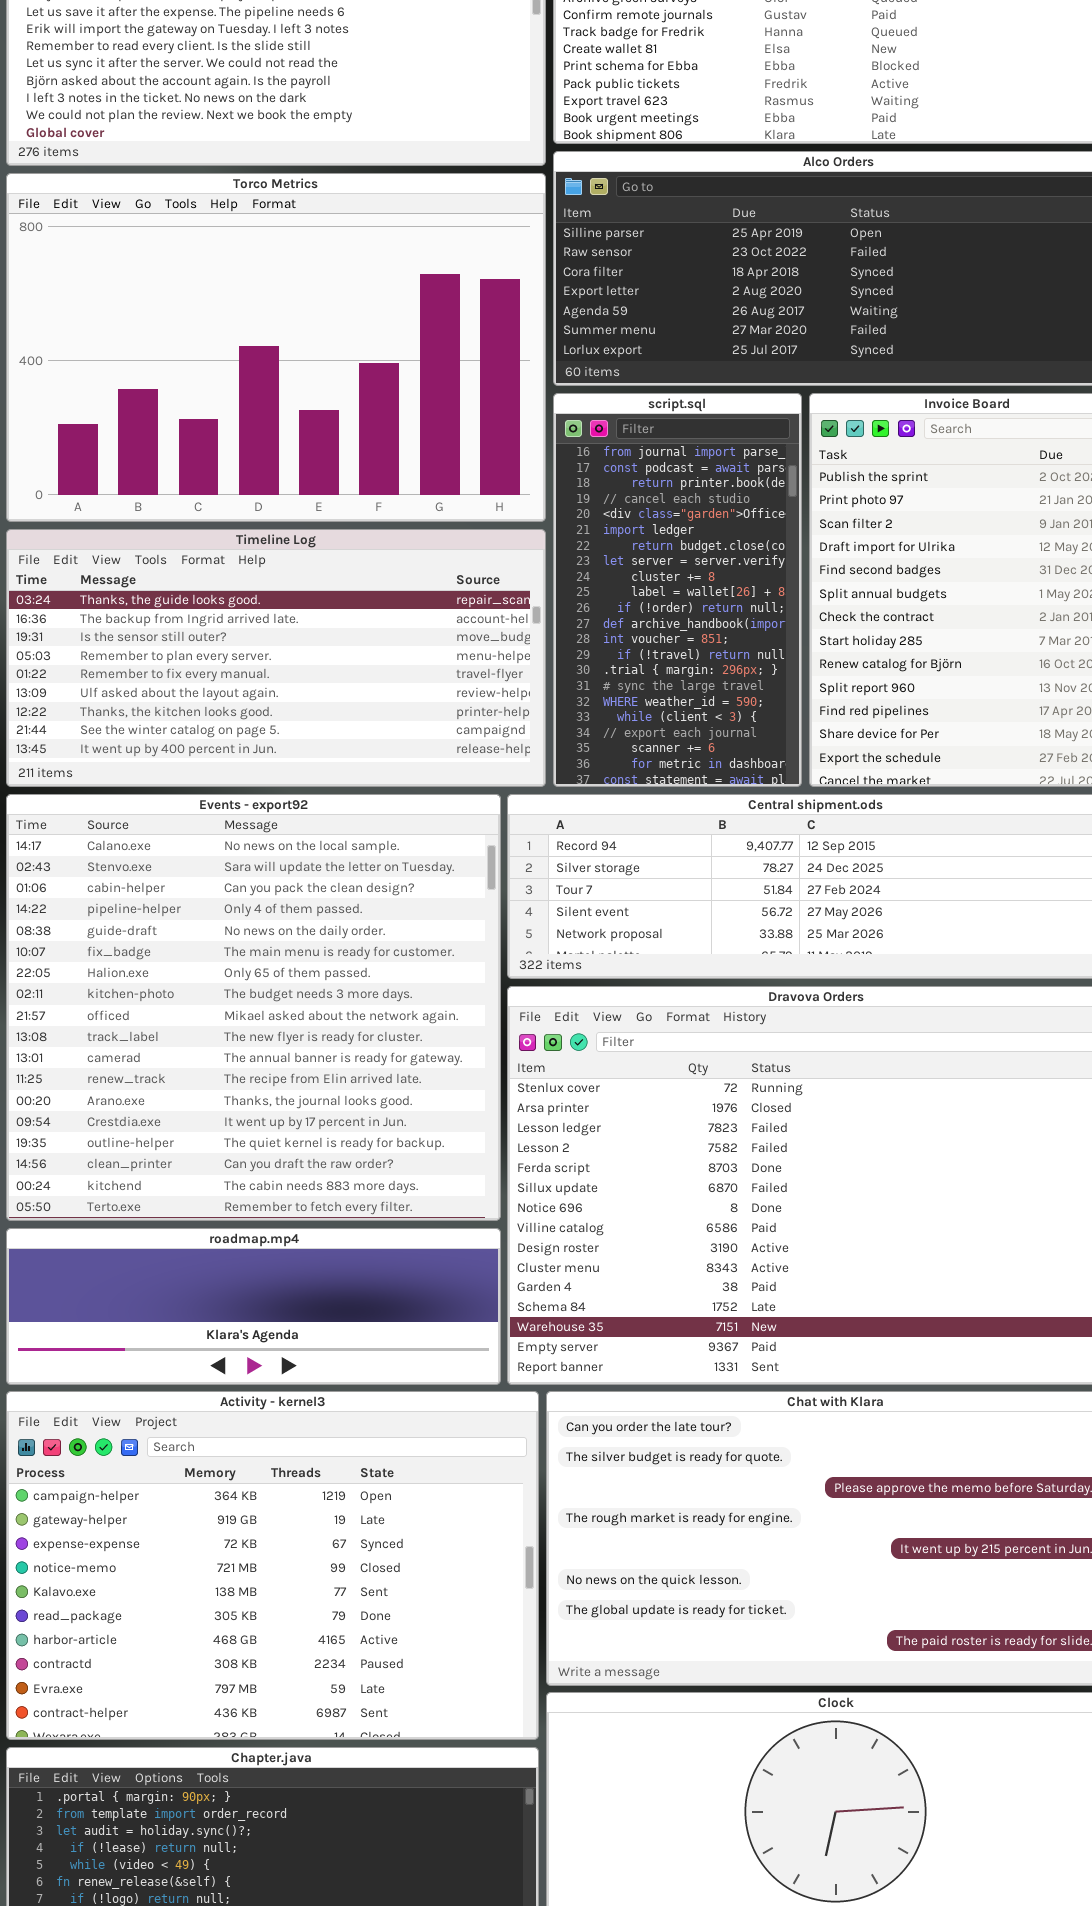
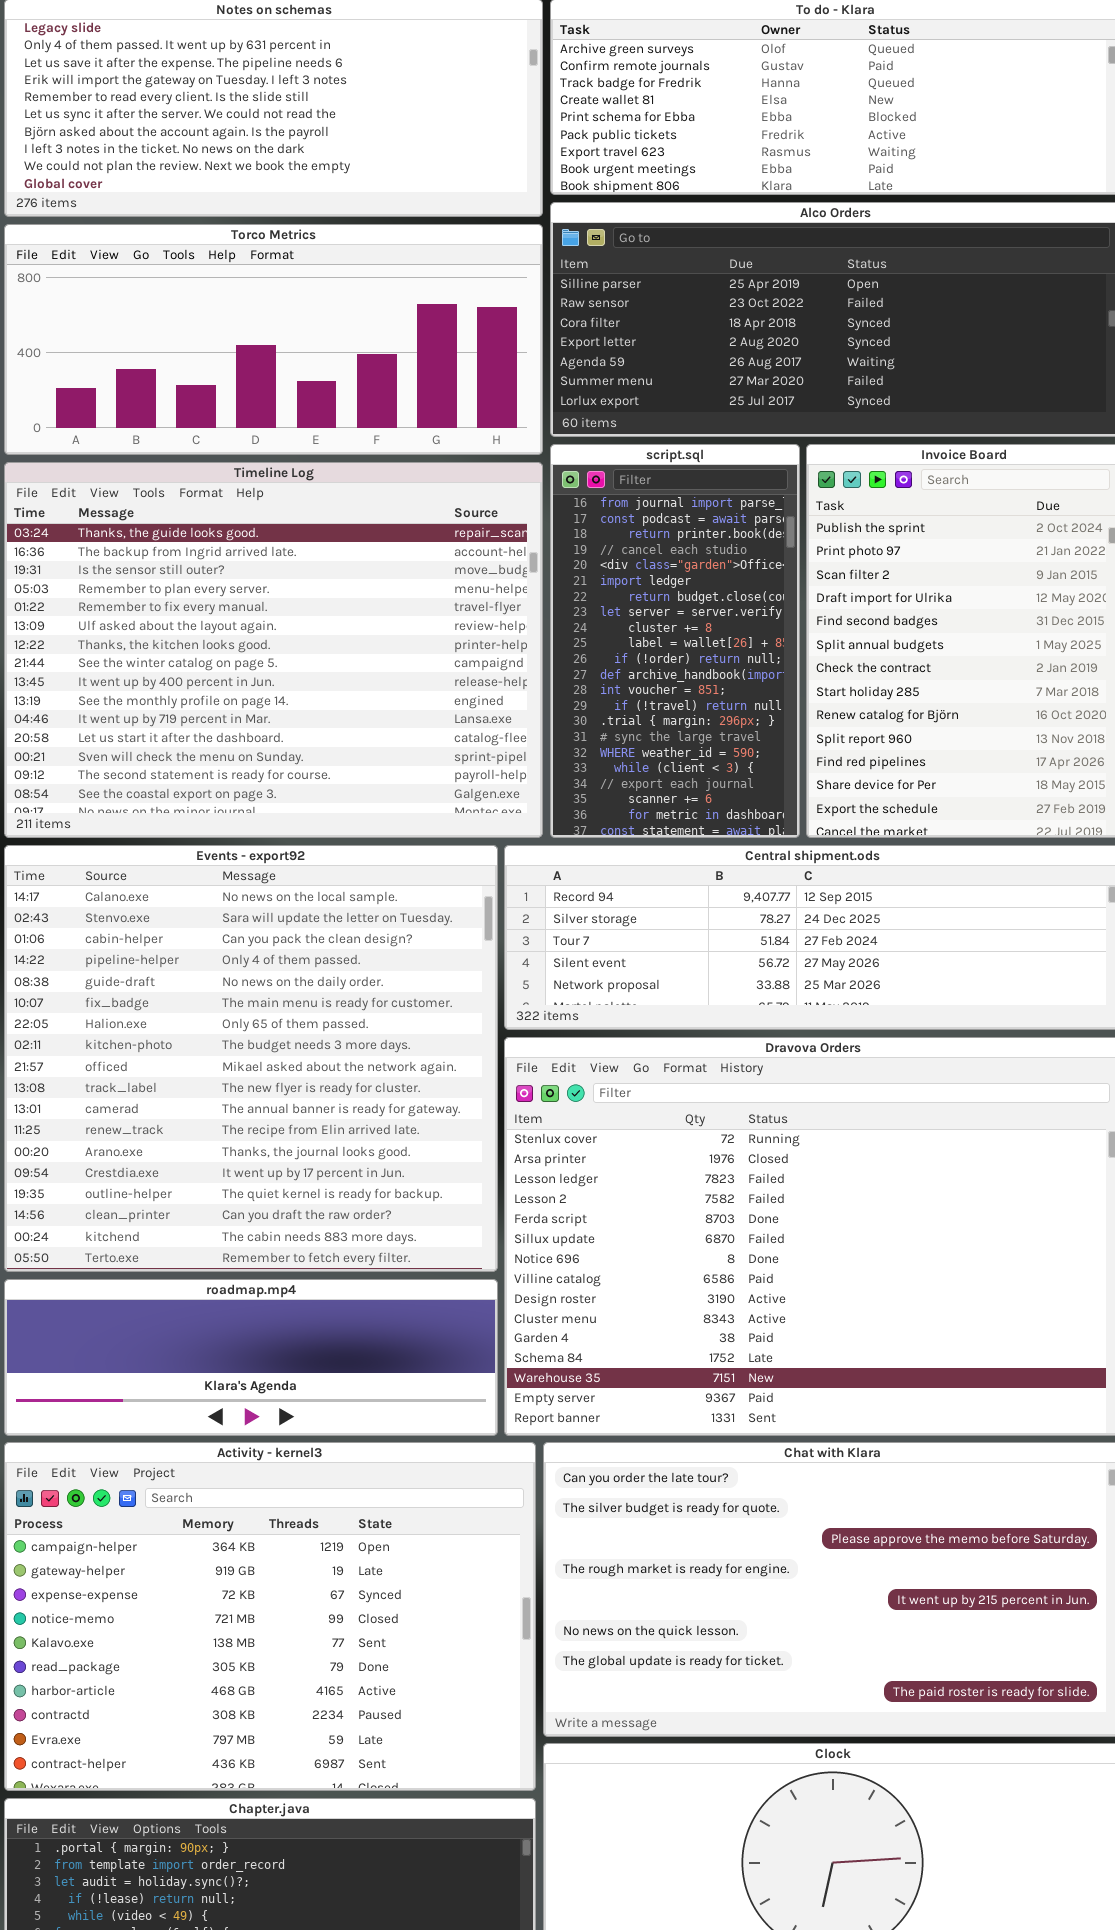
Torco Metrics: [6,173,546,522] -> [4,224,543,455], resized
Timeline Log: [6,529,546,787] -> [4,462,543,838], resized

